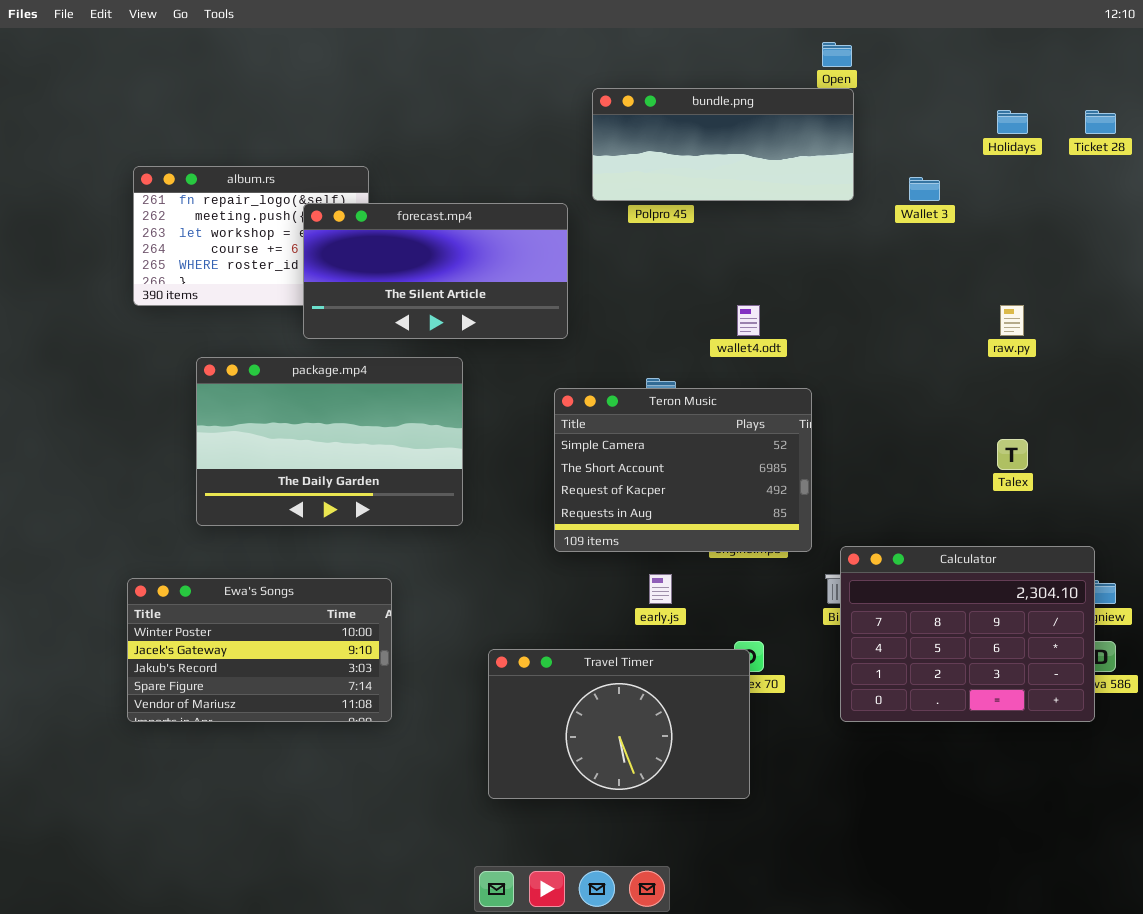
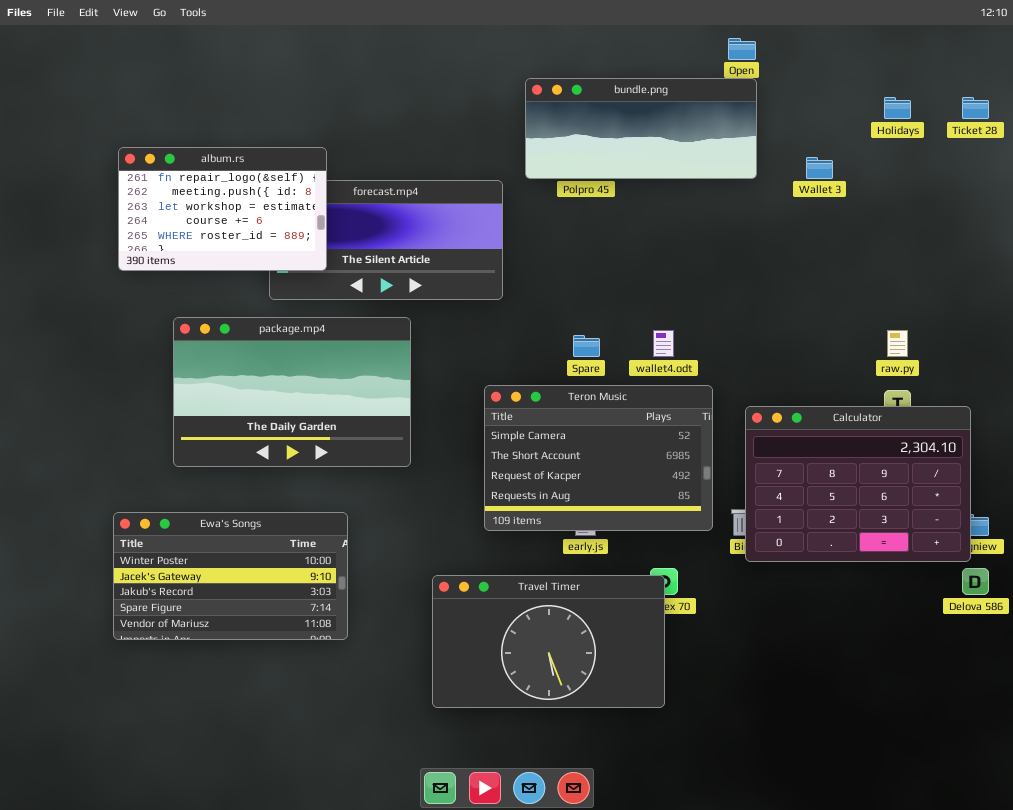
album.rs: [133,166,369,306] -> [118,147,327,271], raised
wallet4.odt: [737,305,760,336] -> [653,330,674,357], moved
raw.py: [1000,305,1024,336] -> [887,330,908,357], moved
Teron Music: [554,388,812,552] -> [484,385,713,531], moved
Calculator: [840,546,1095,722] -> [745,406,971,562], moved

